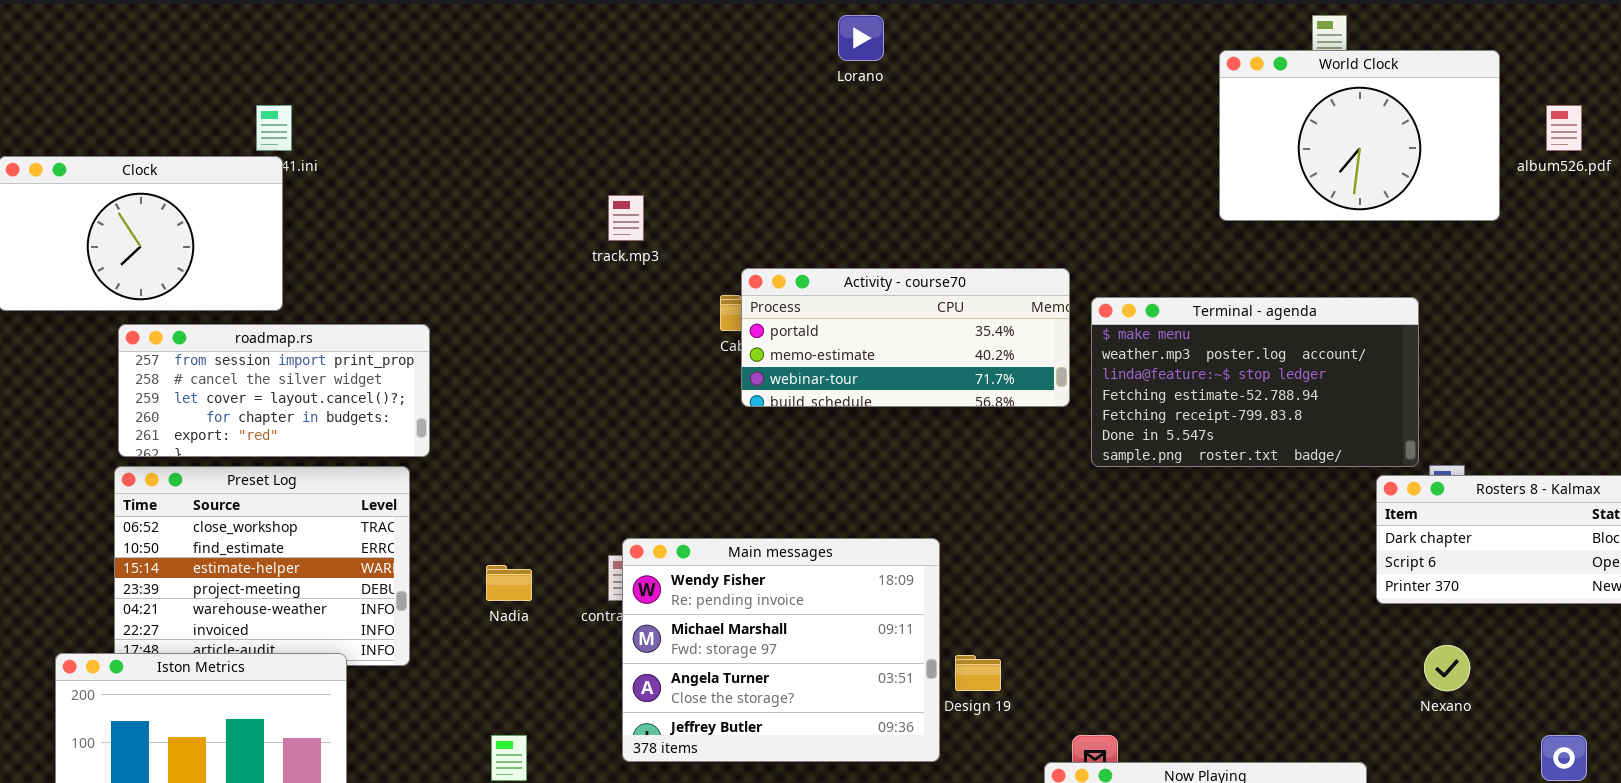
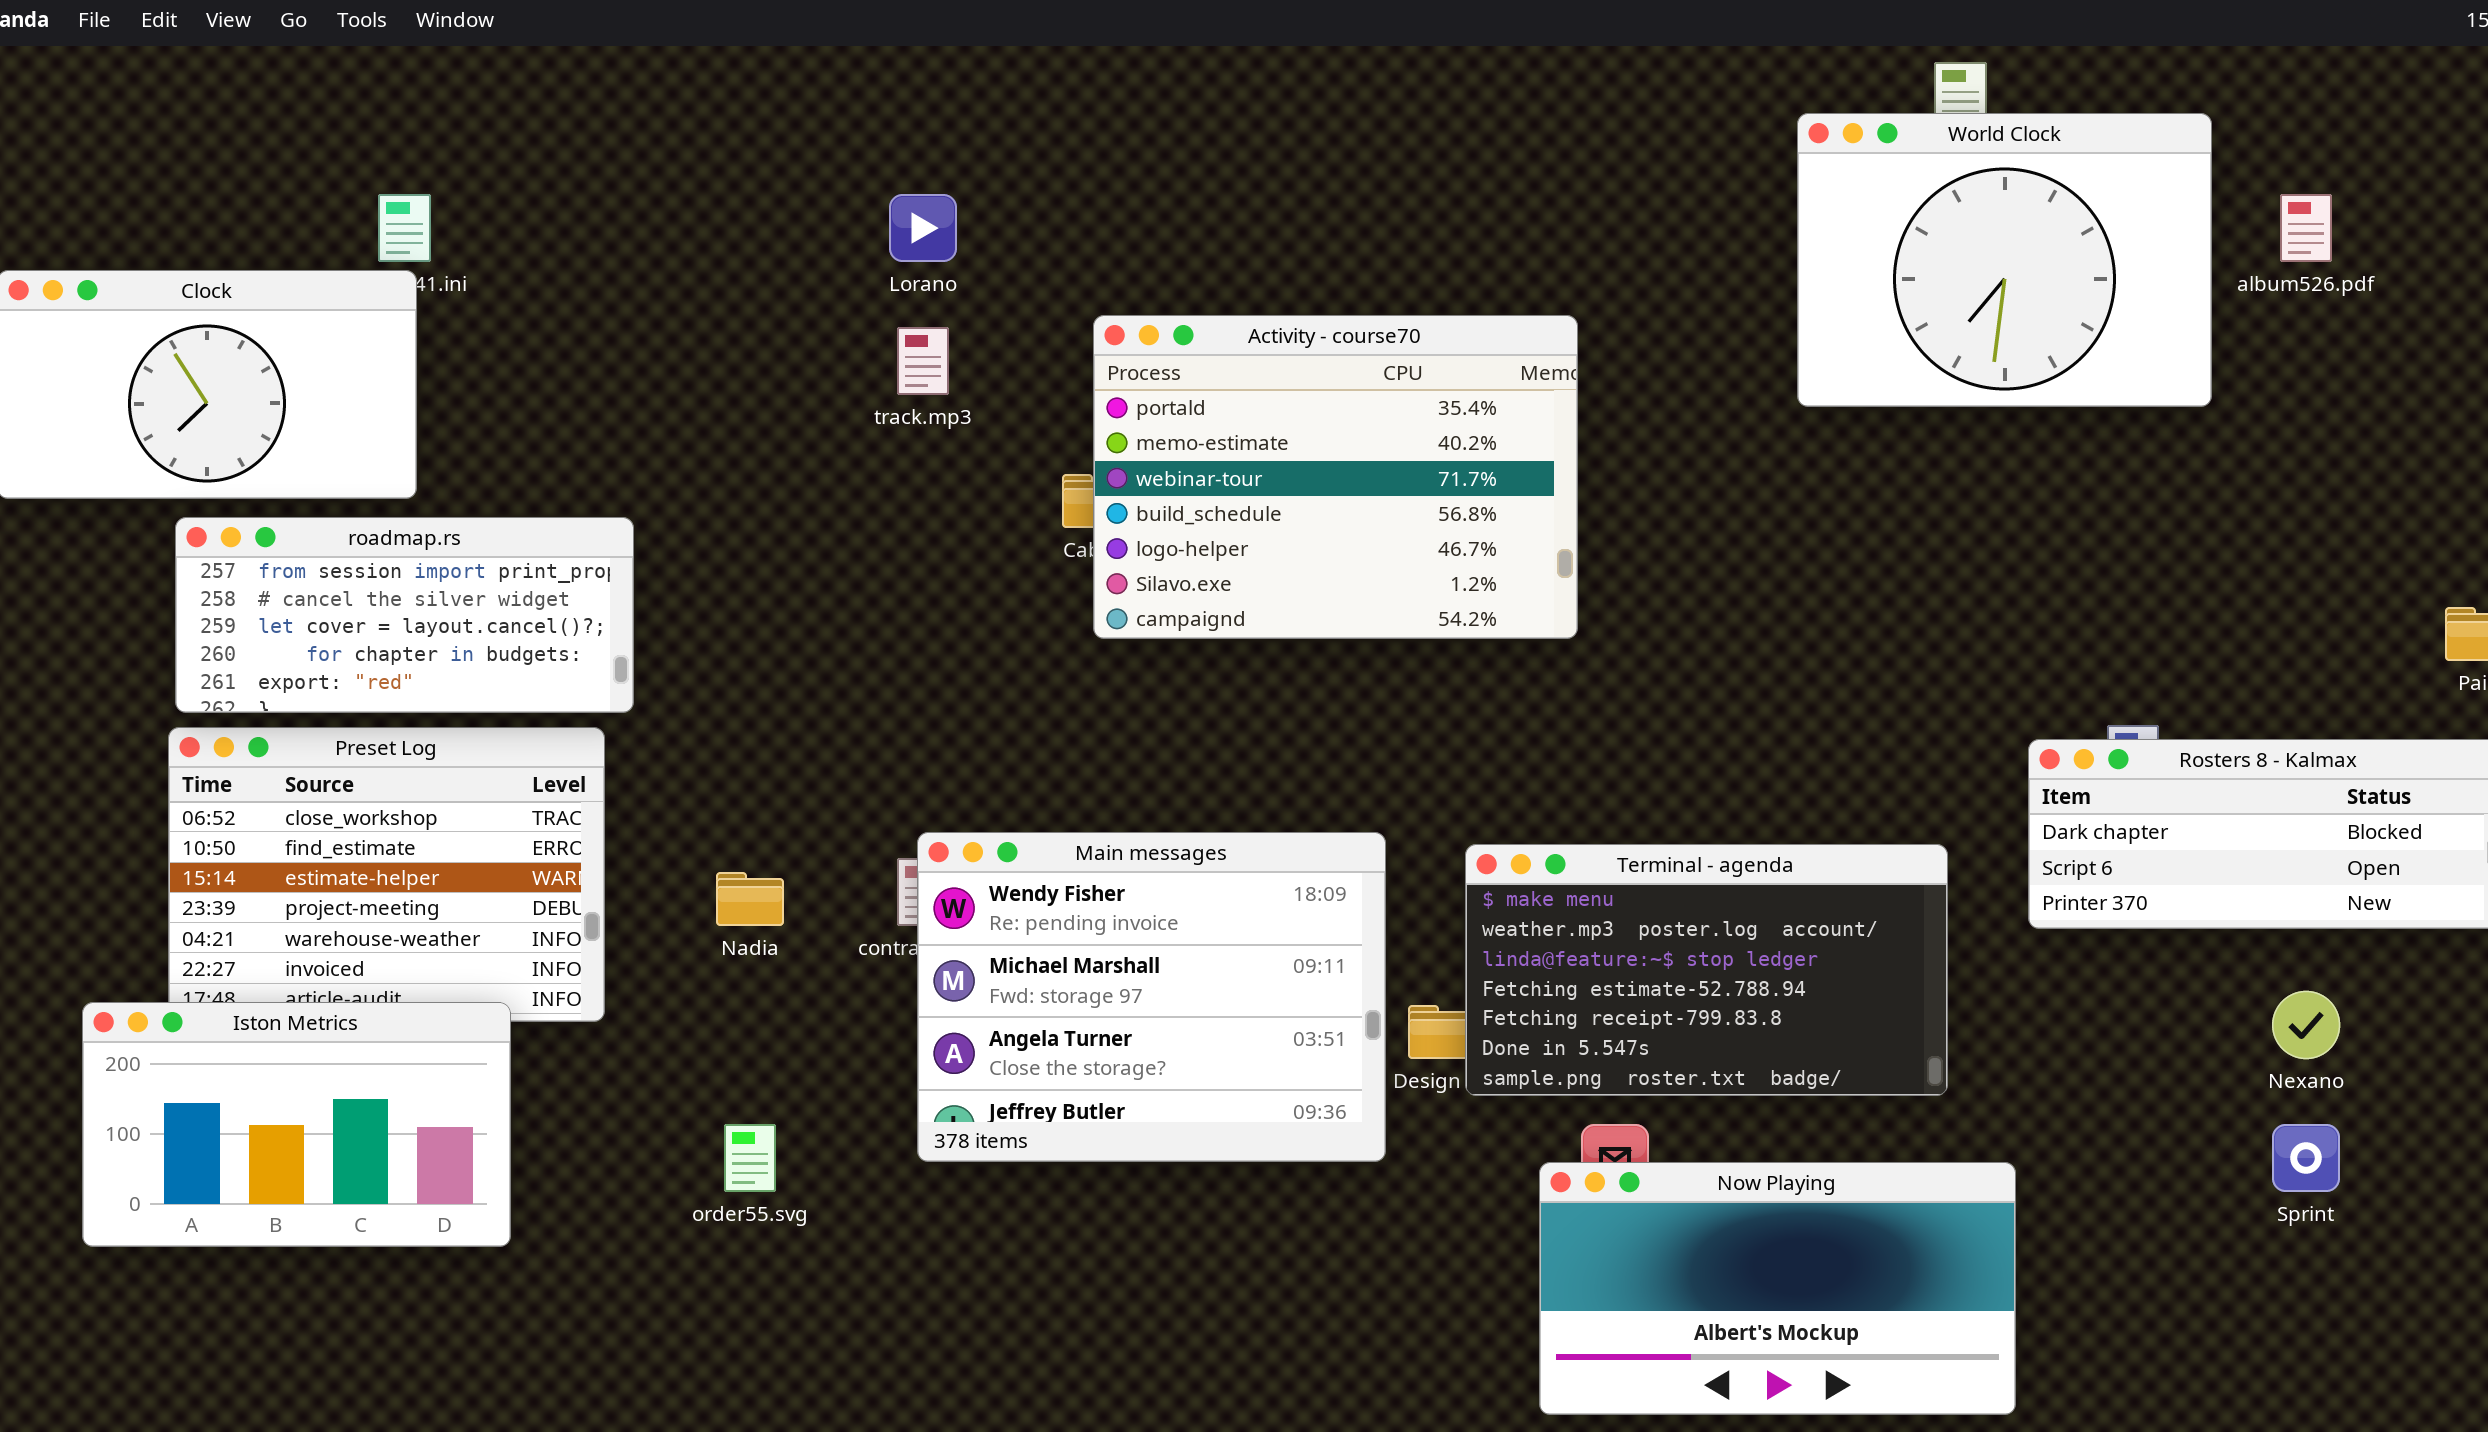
Lorano: [838,15,884,61] -> [889,194,957,262], moved
World Clock: [1219,50,1500,221] -> [1797,113,2212,407], resized
Activity - course70: [741,268,1070,407] -> [1093,315,1578,639], resized
Terminal - agenda: [1091,297,1419,467] -> [1465,844,1948,1096], moved
Nexano: [1424,645,1470,691] -> [2272,991,2340,1059], moved

